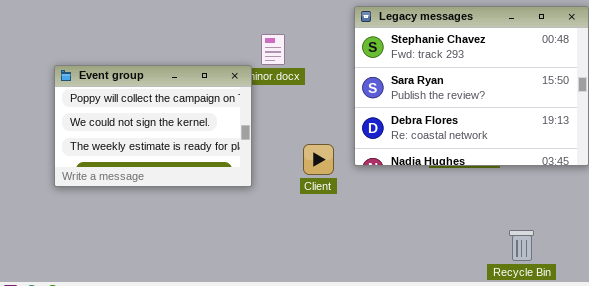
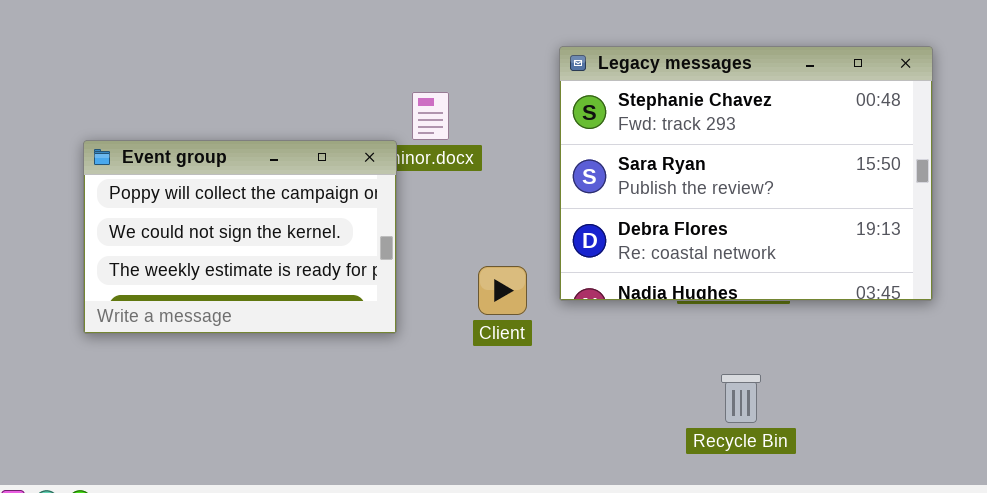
Recycle Bin: [509,230,534,261] -> [721,374,761,423], moved

